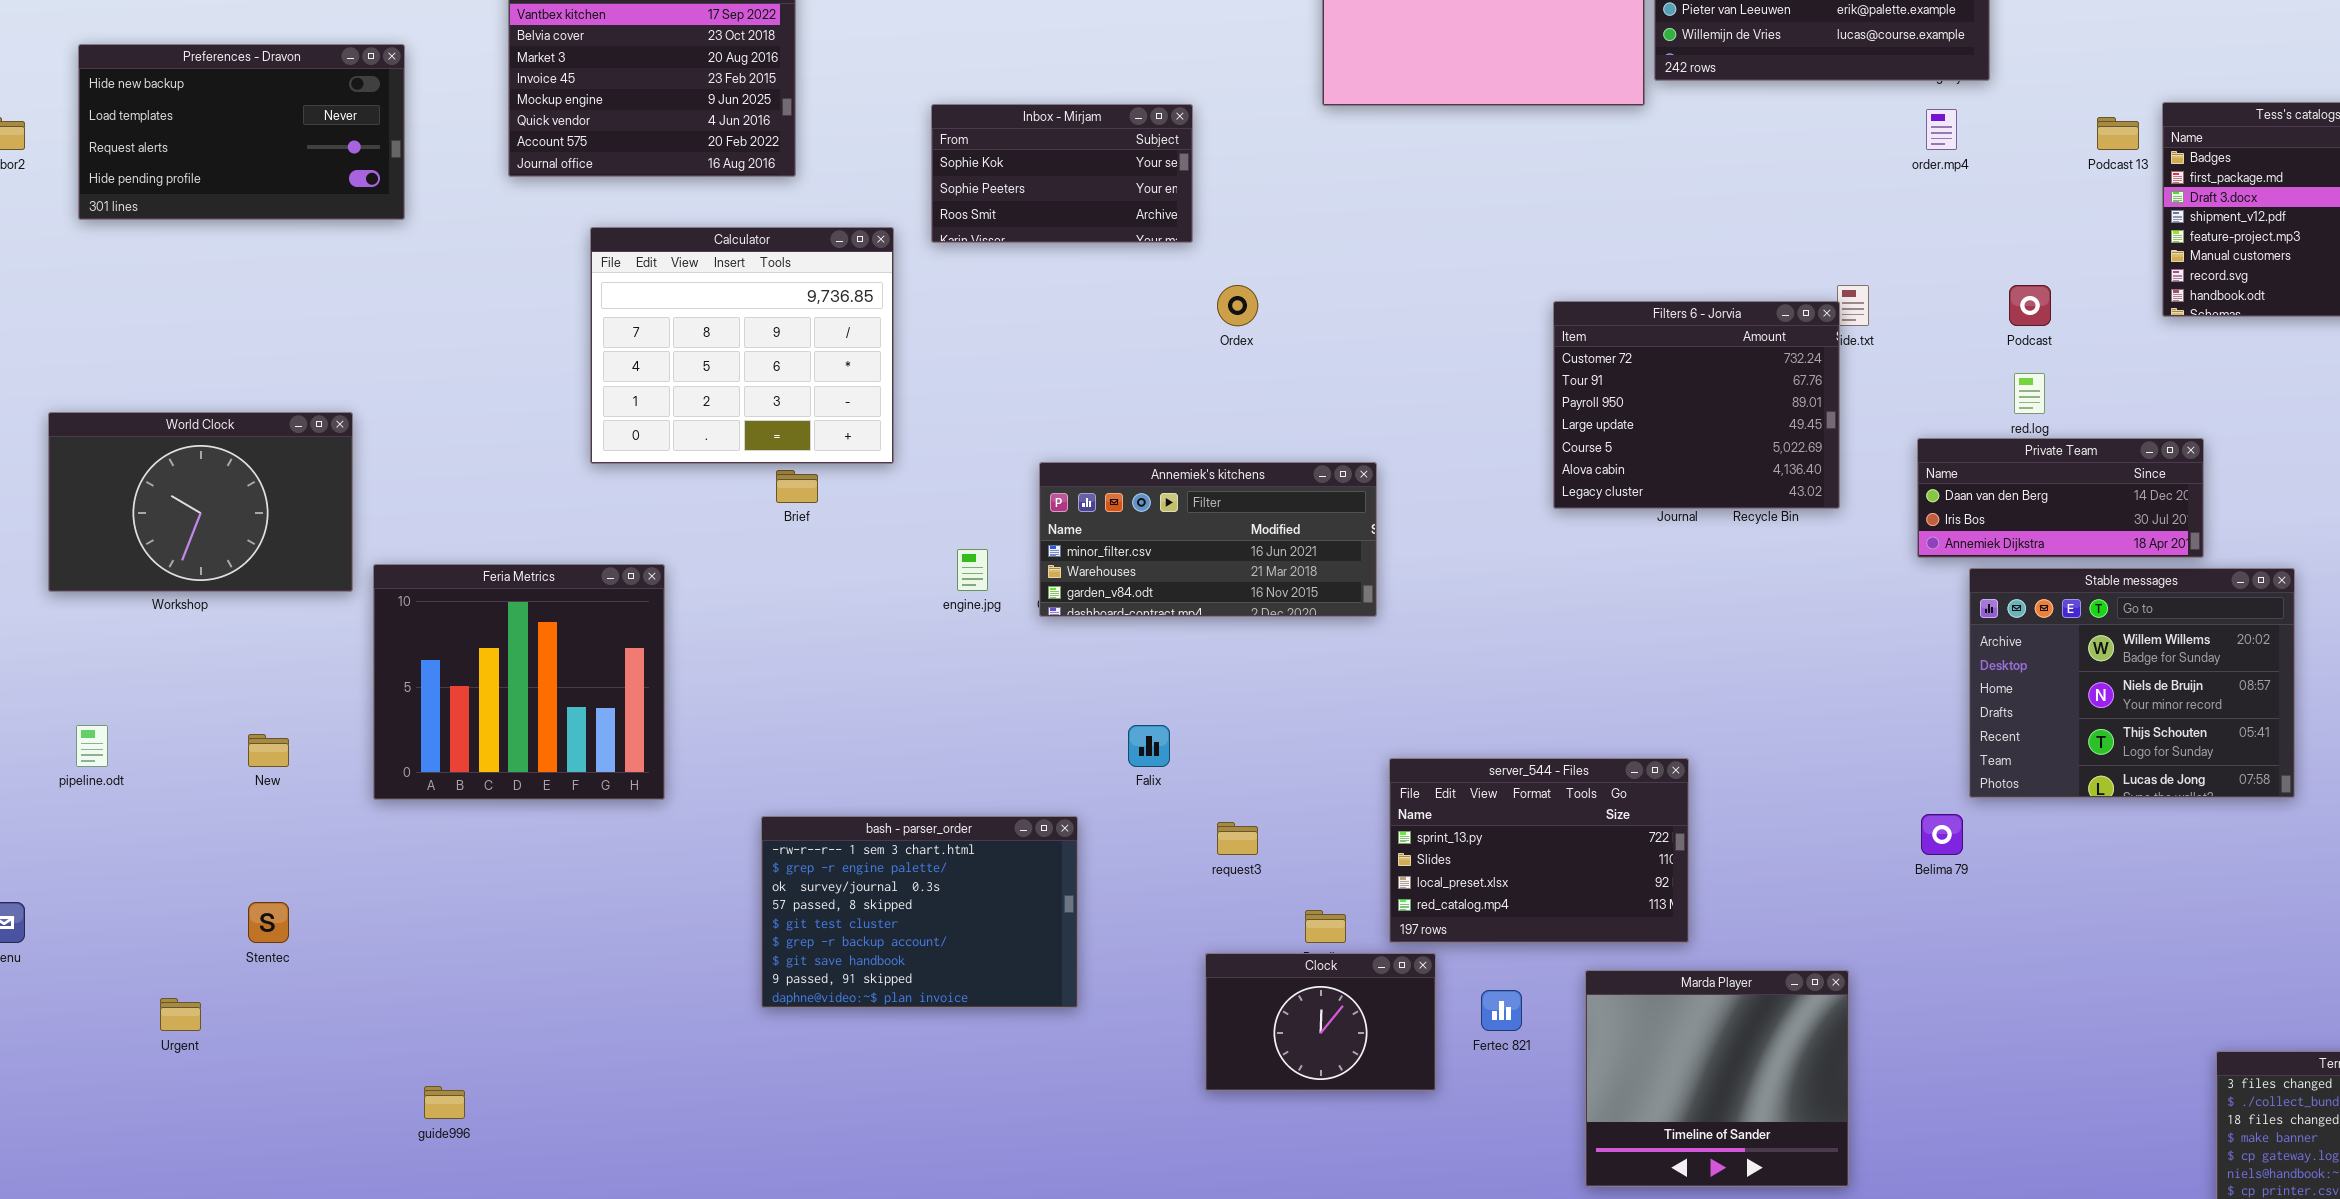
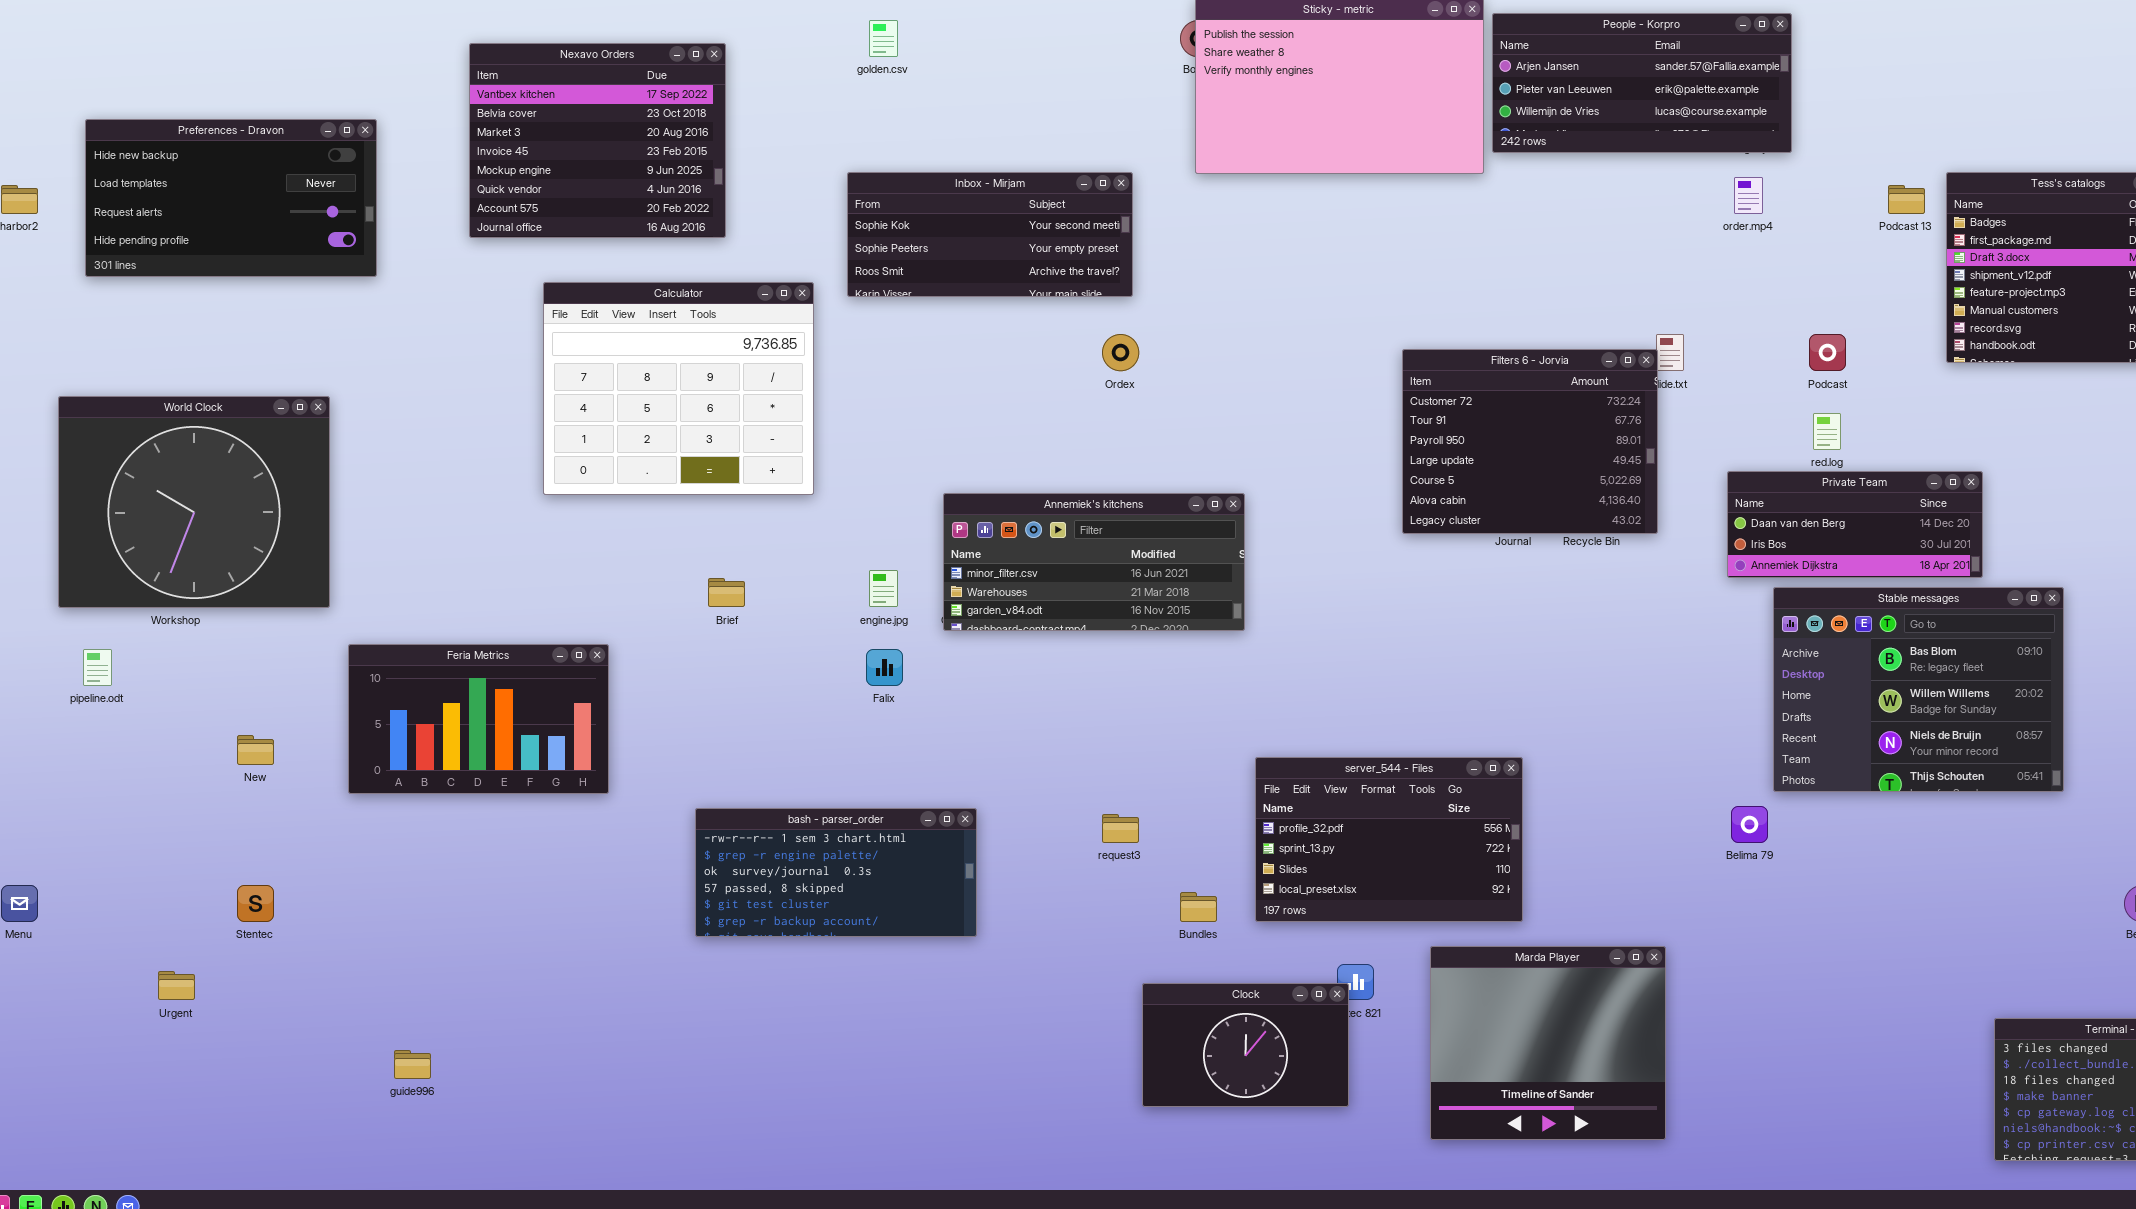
Inbox - Mirjam: [931,104,1193,243] -> [847,172,1133,297], resized
World Clock: [48,412,353,592] -> [58,396,330,608], resized
Brief: [776,470,818,503] -> [708,578,745,607], moved
Feria Metrics: [373,564,665,800] -> [348,644,609,794], resized
Stable messages: [1969,568,2295,798] -> [1773,587,2064,792], scrolled up 1 row
pipeline.odt: [76,725,108,767] -> [83,649,112,686], moved
Falix: [1128,725,1170,767] -> [866,649,903,686], moved
server_544 - Files: [1389,758,1689,943] -> [1255,757,1523,922], scrolled up 1 row
bash - parser_order: [761,816,1078,1008] -> [695,808,977,937], resized
Clock: [1205,953,1436,1091] -> [1142,983,1349,1107], moved

